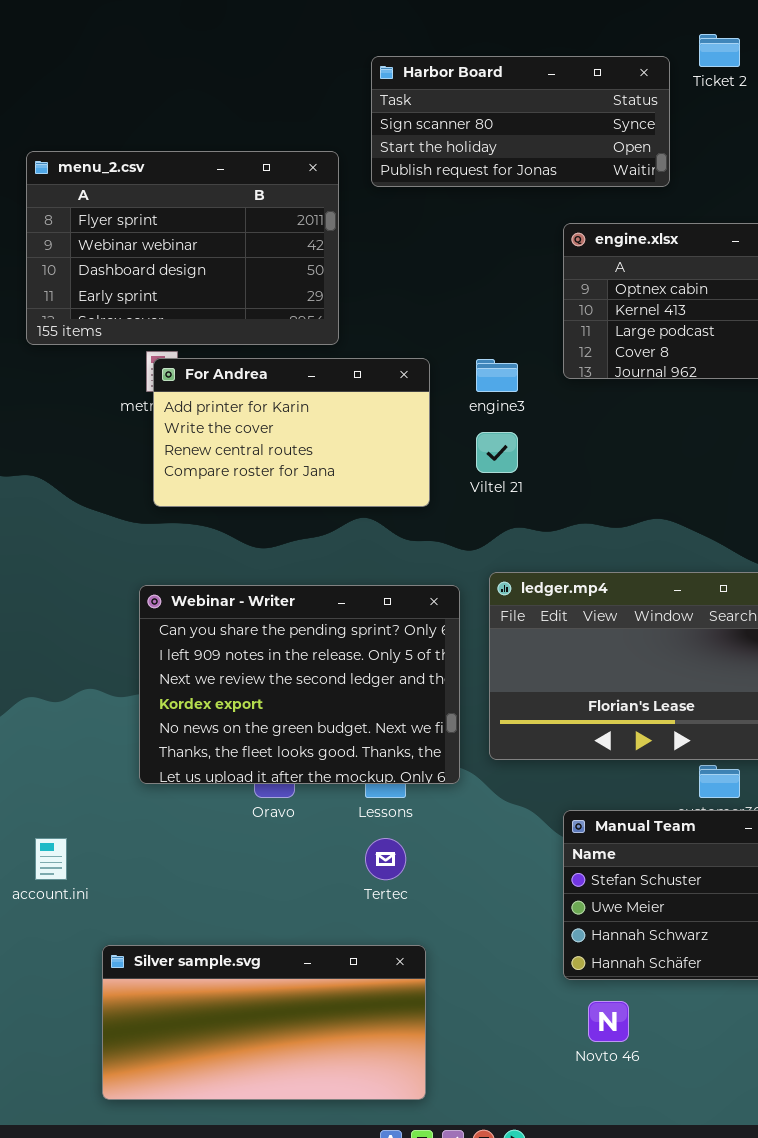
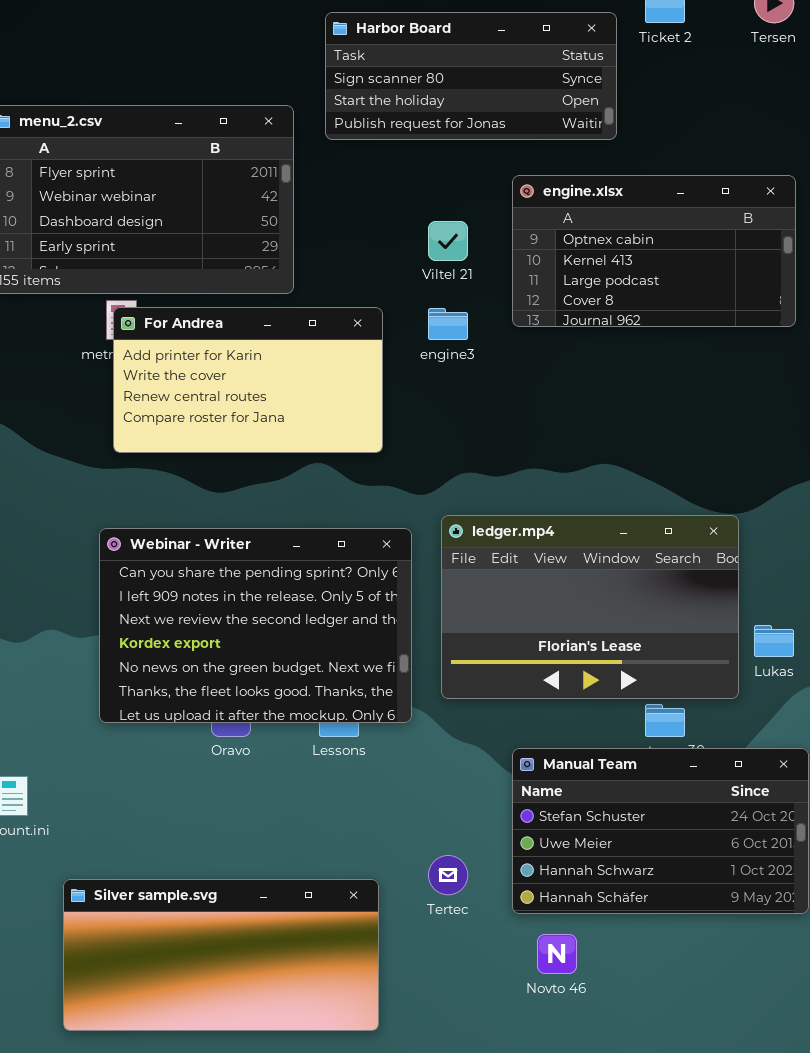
Viltel 21: [476,432,518,473] -> [428,221,468,261], moved
Tertec: [365,838,406,880] -> [428,855,468,895], moved

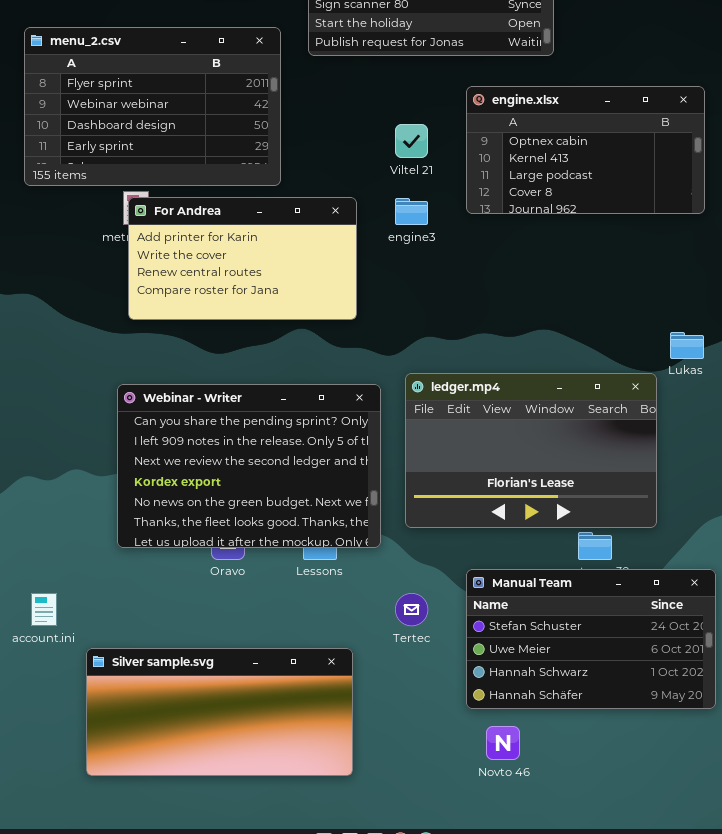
Lukas: [754,625,794,657] -> [670,332,704,359], moved
Tertec: [428,855,468,895] -> [395,593,428,626], moved
Silver sample.svg: [63,879,379,1031] -> [86,648,353,776], moved

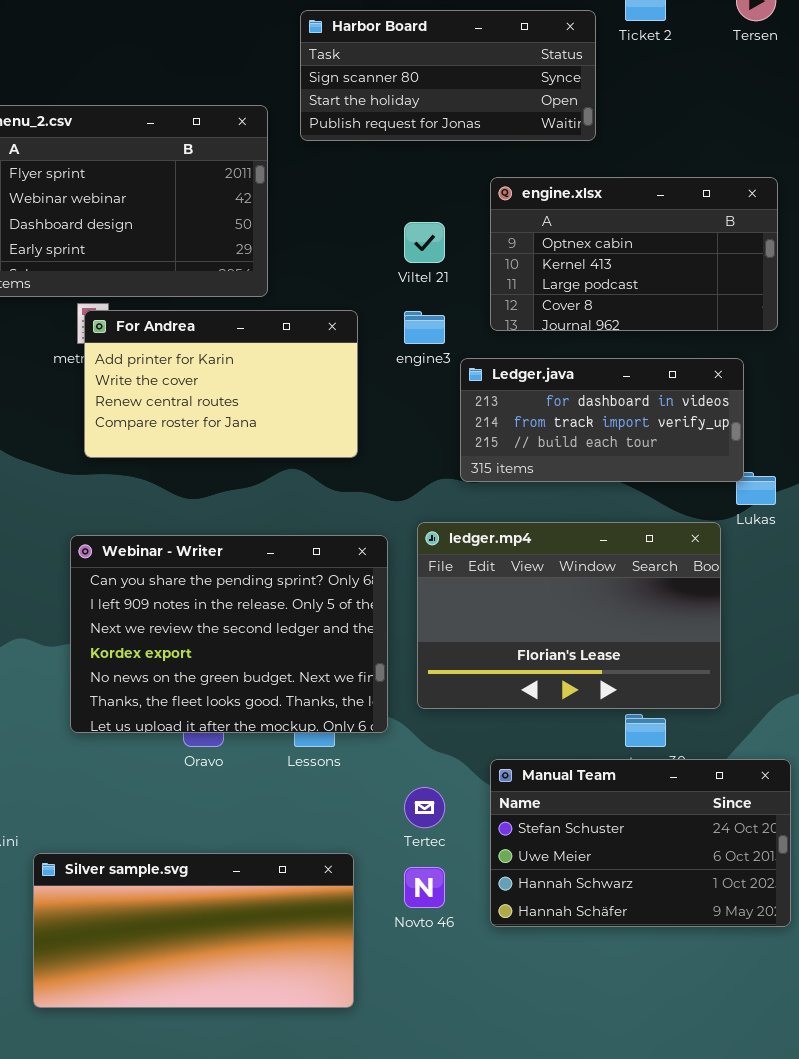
Ledger.java: none -> [460,358,744,482], opened
Novto 46: [486,726,520,760] -> [404,867,445,908], moved

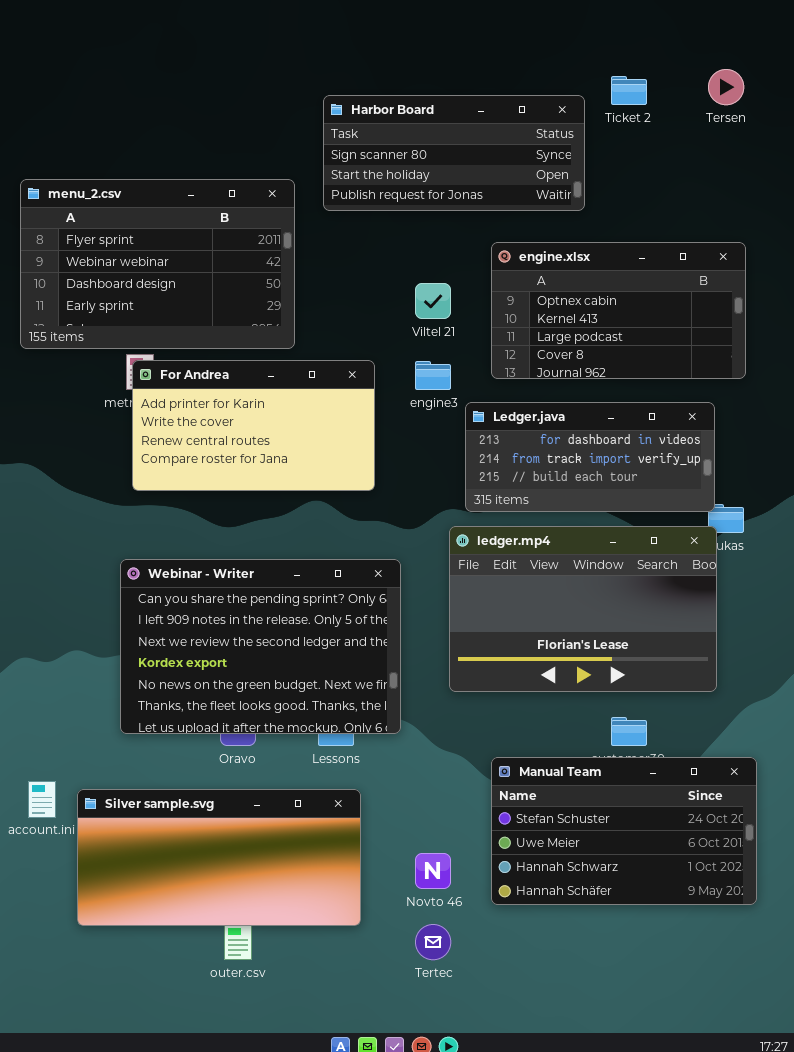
ledger.mp4: [417,522,721,709] -> [449,526,717,692], moved
Tertec: [404,787,445,828] -> [415,924,451,960], moved
Silver sample.svg: [33,853,354,1008] -> [77,789,361,926], moved

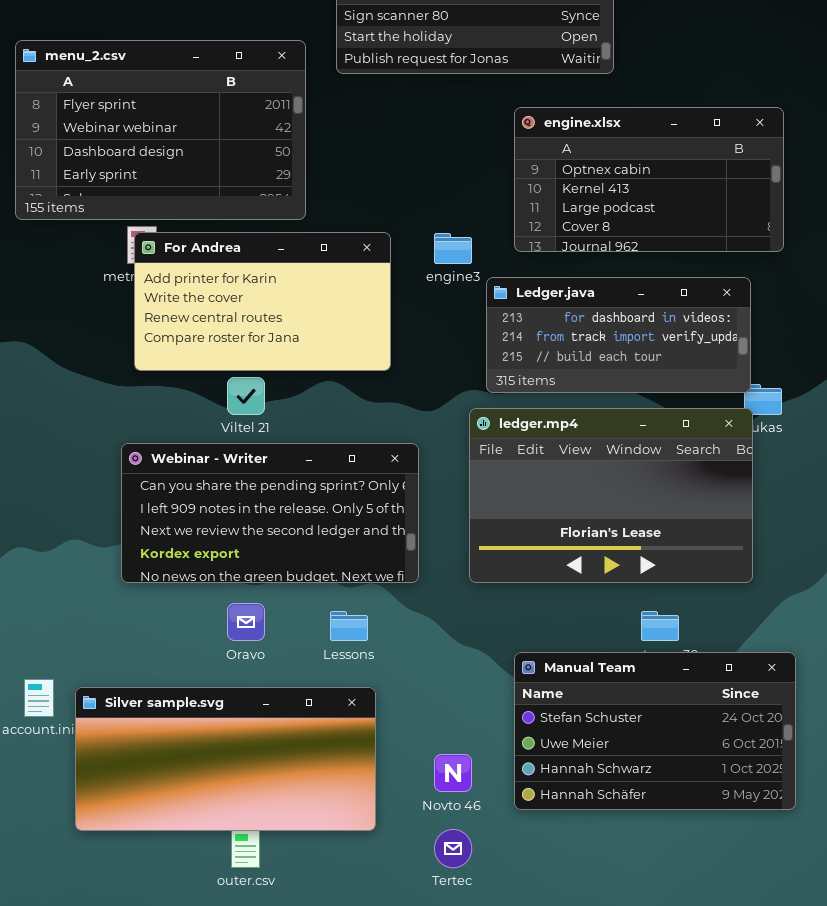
Viltel 21: [415,283,451,319] -> [227,377,265,415], moved
Webinar - Writer: [120,559,401,734] -> [121,443,419,583], resized

